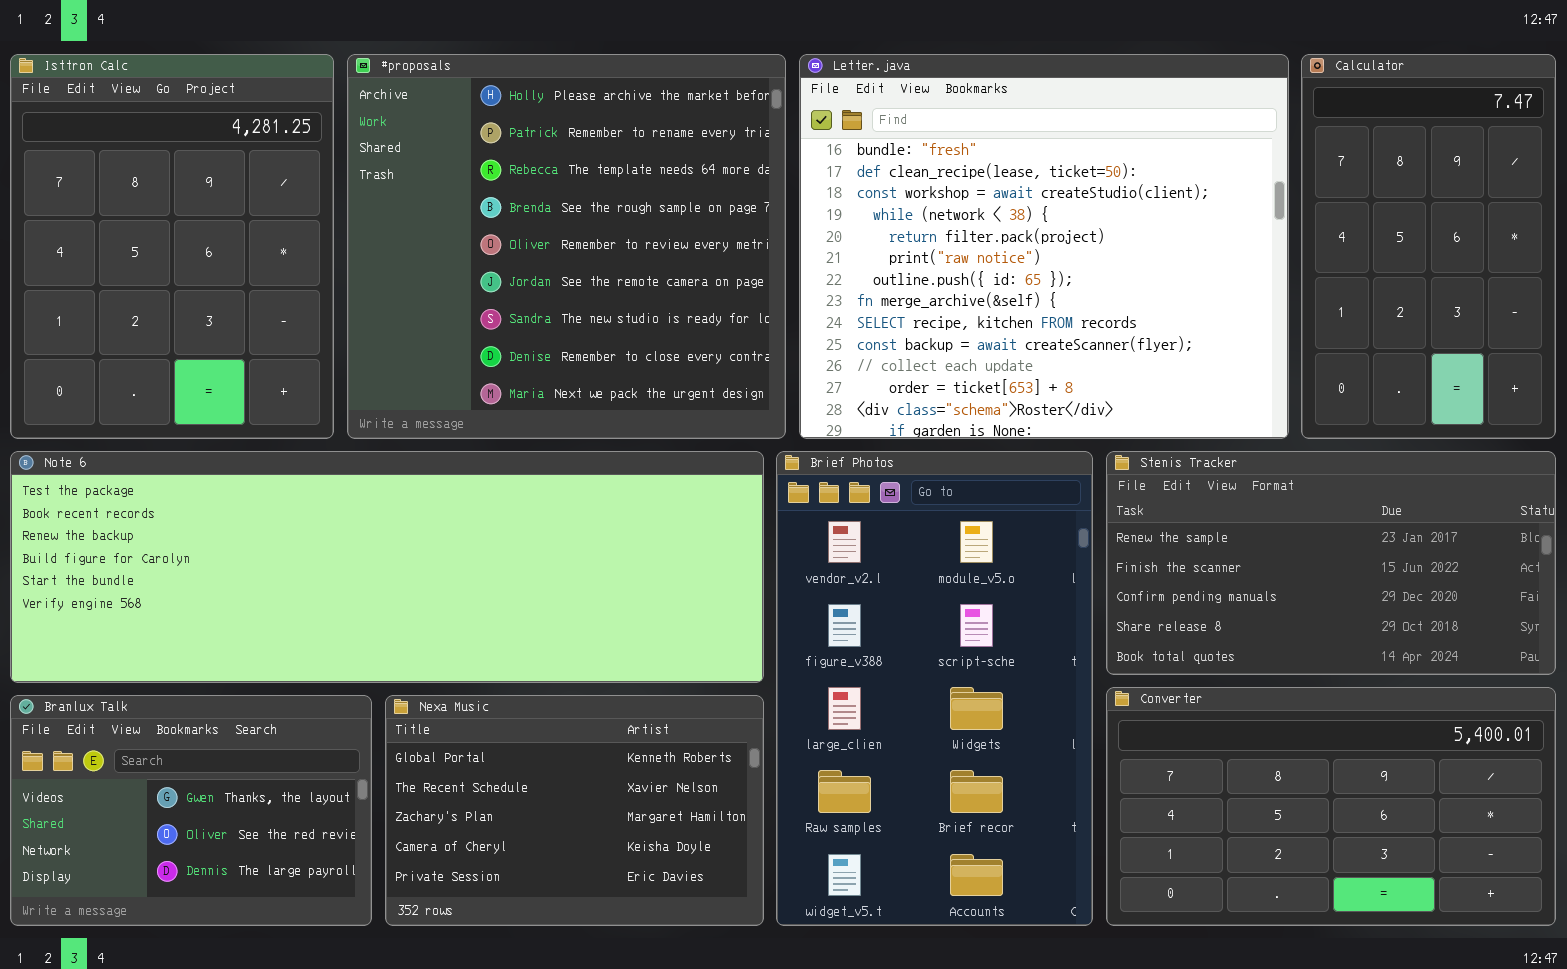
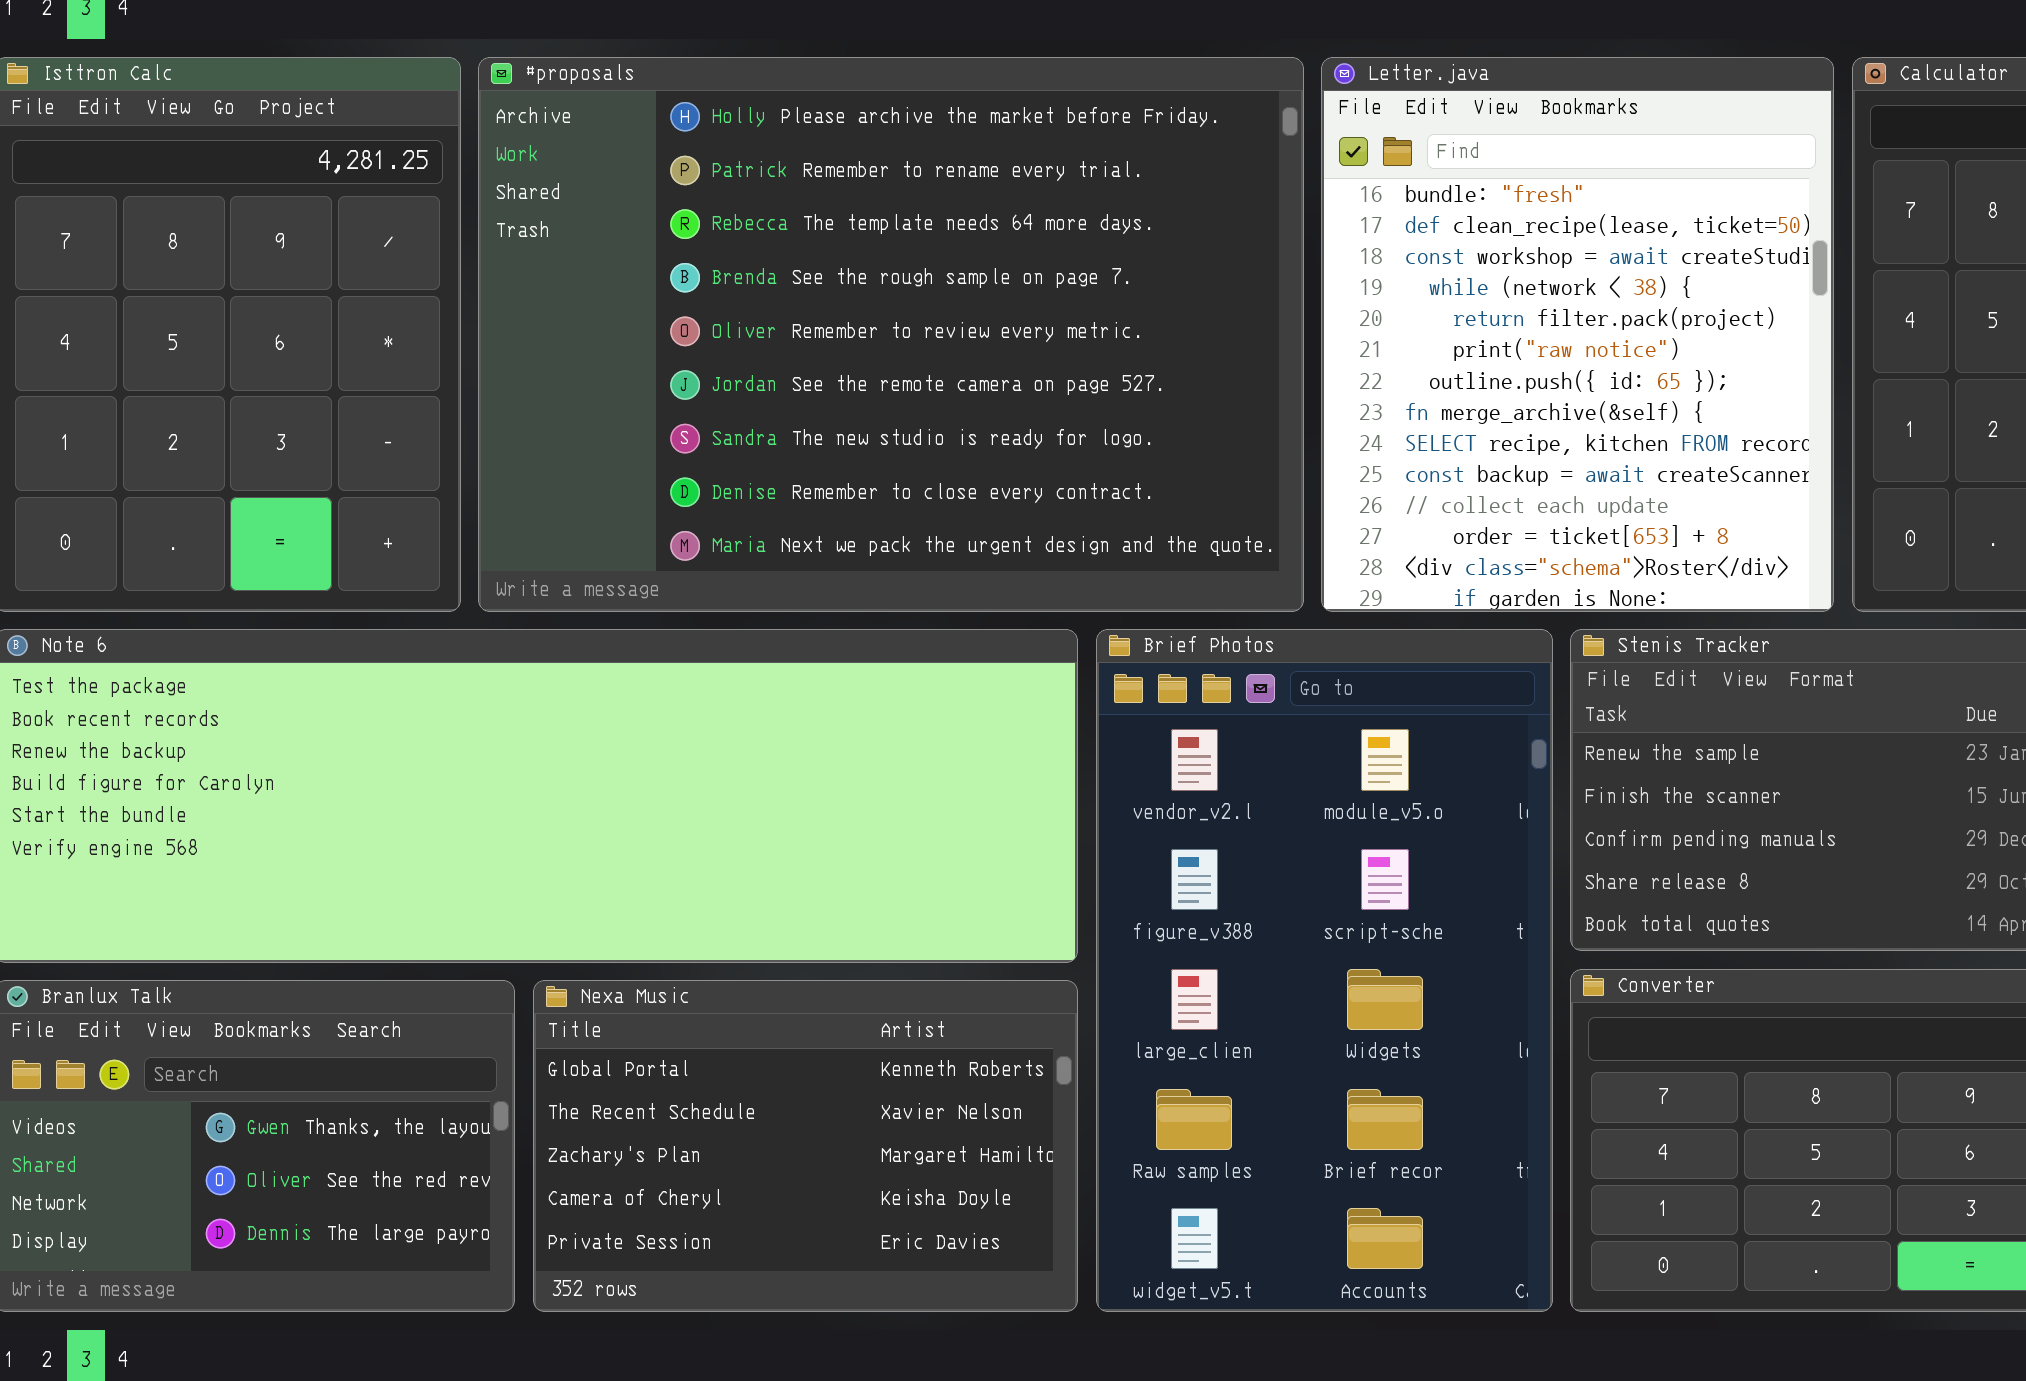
#proposals: [347,54,786,439] -> [478,57,1304,612], resized
Letter.java: [799,54,1289,439] -> [1321,57,1834,612], resized

